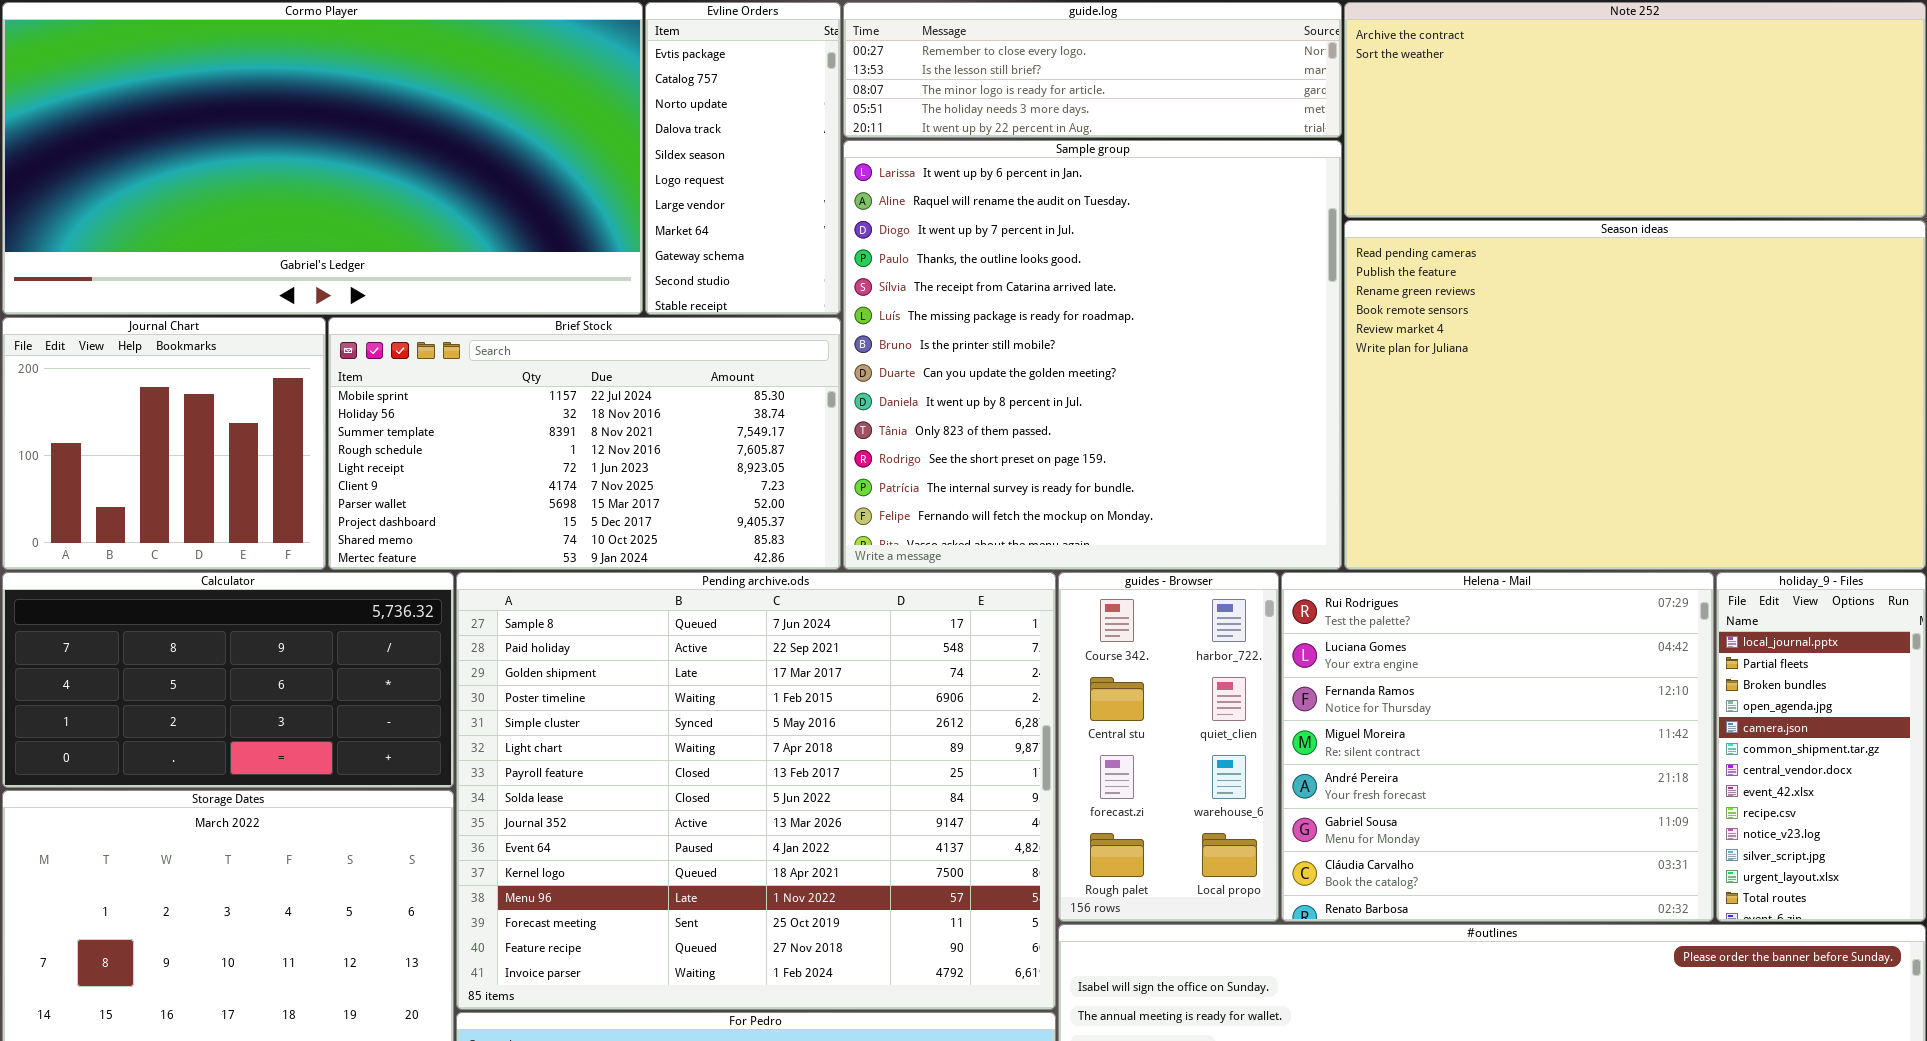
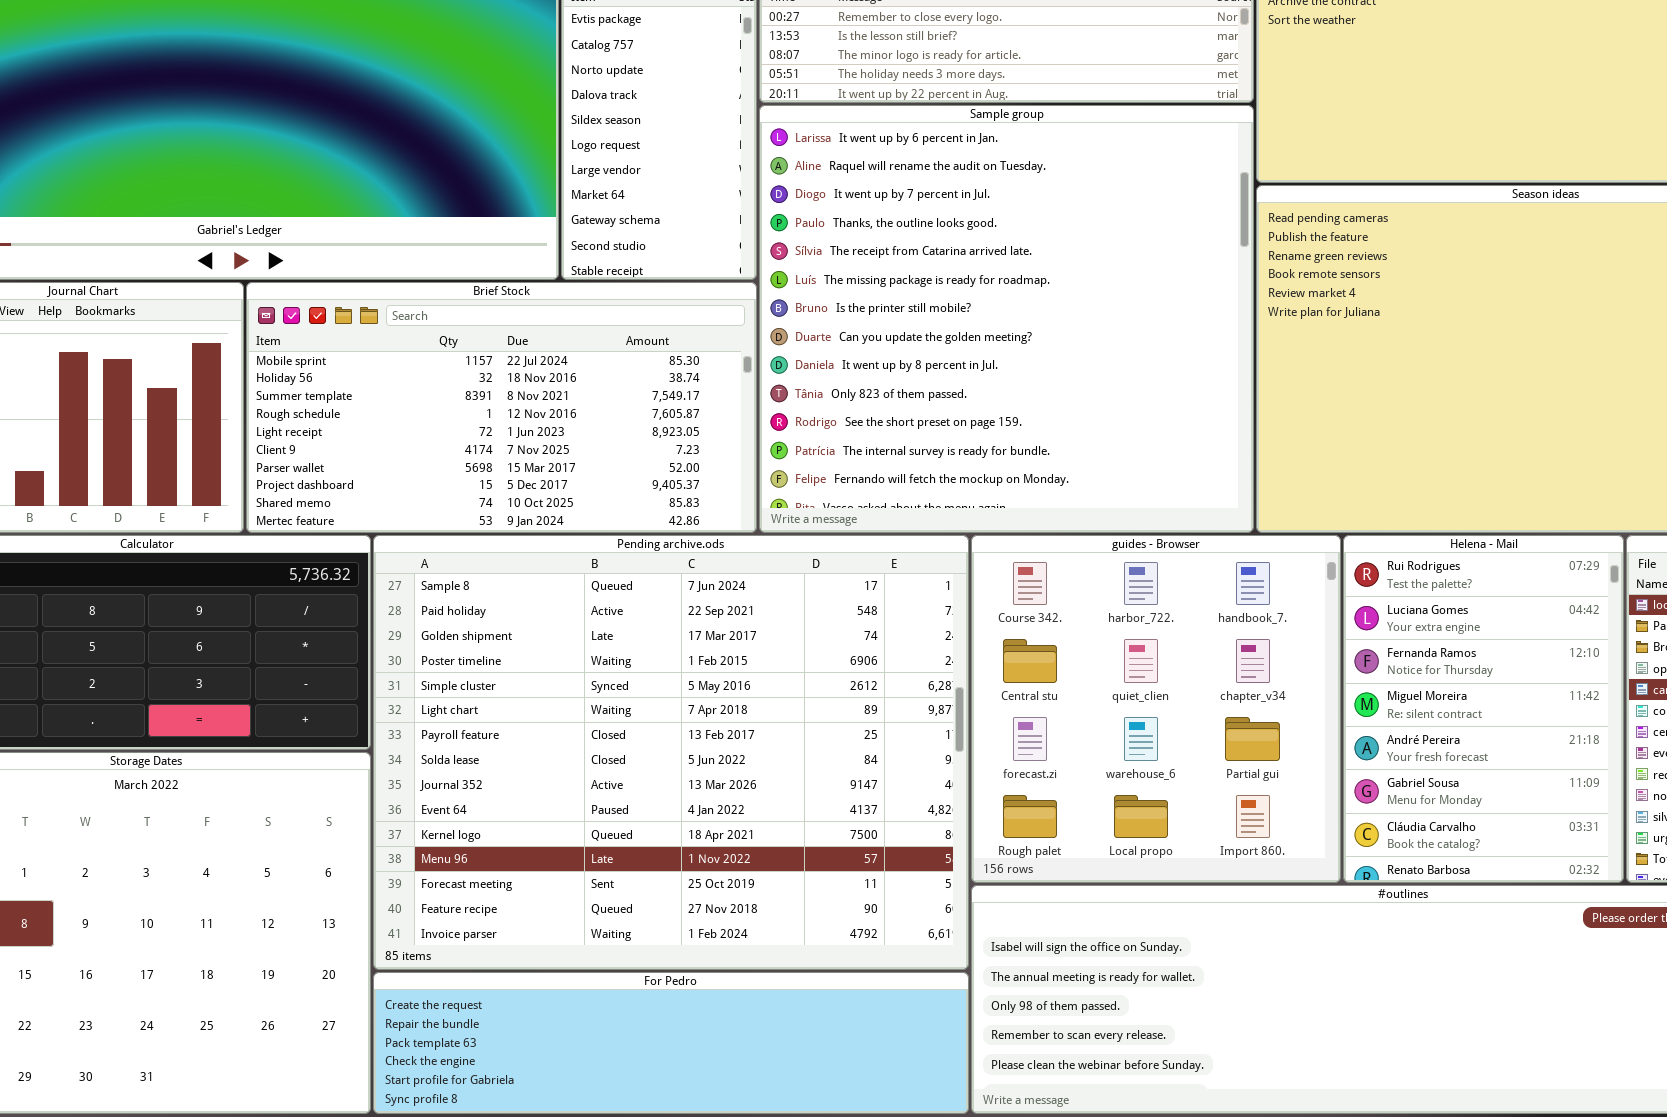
guides - Browser: [1058,572,1279,922] -> [971,535,1341,883], resized
Helena - Mail: [1281,572,1714,922] -> [1343,535,1624,883], resized

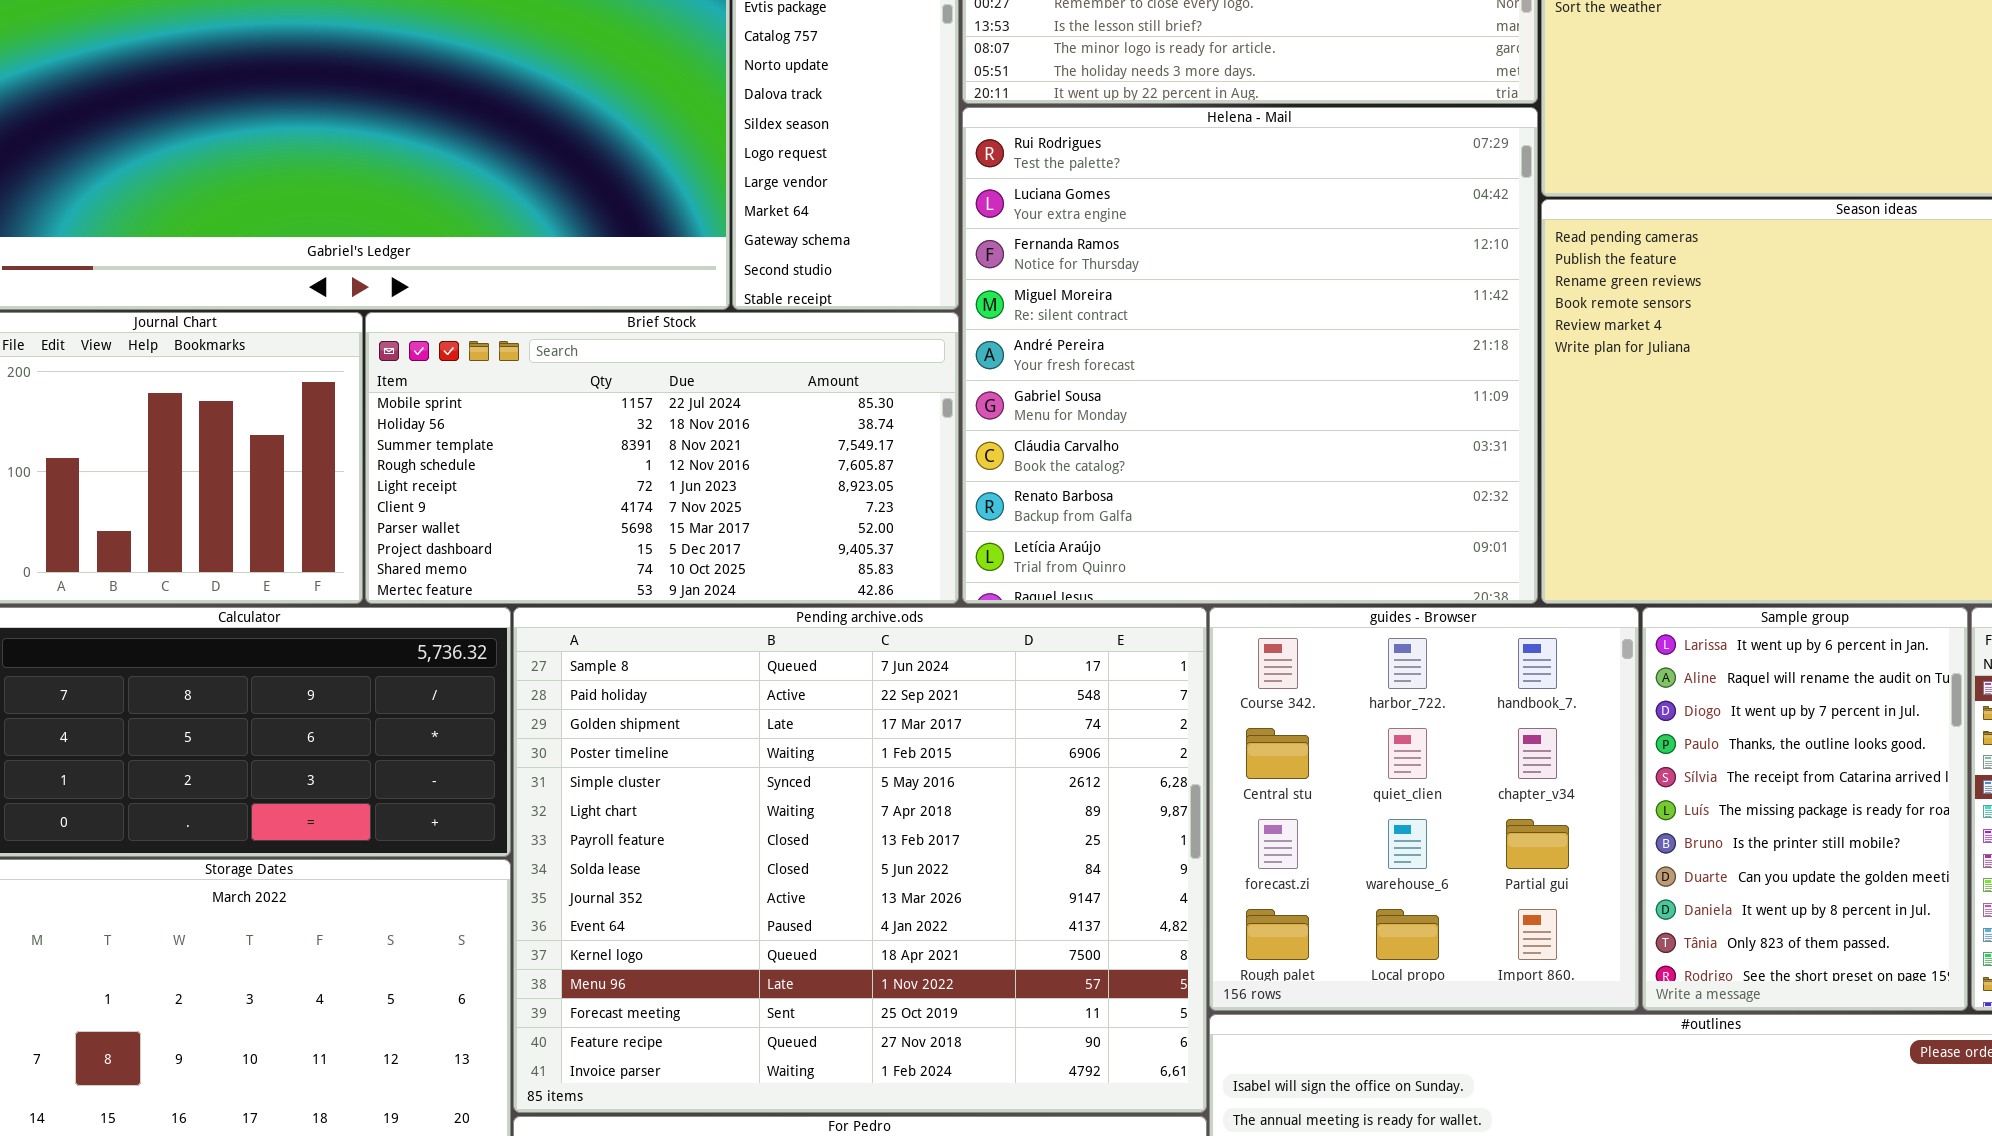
Sample group: [759,105,1254,533] -> [1642,607,1968,1011], moved, resized
Helena - Mail: [1343,535,1624,883] -> [962,107,1538,604], moved, resized

